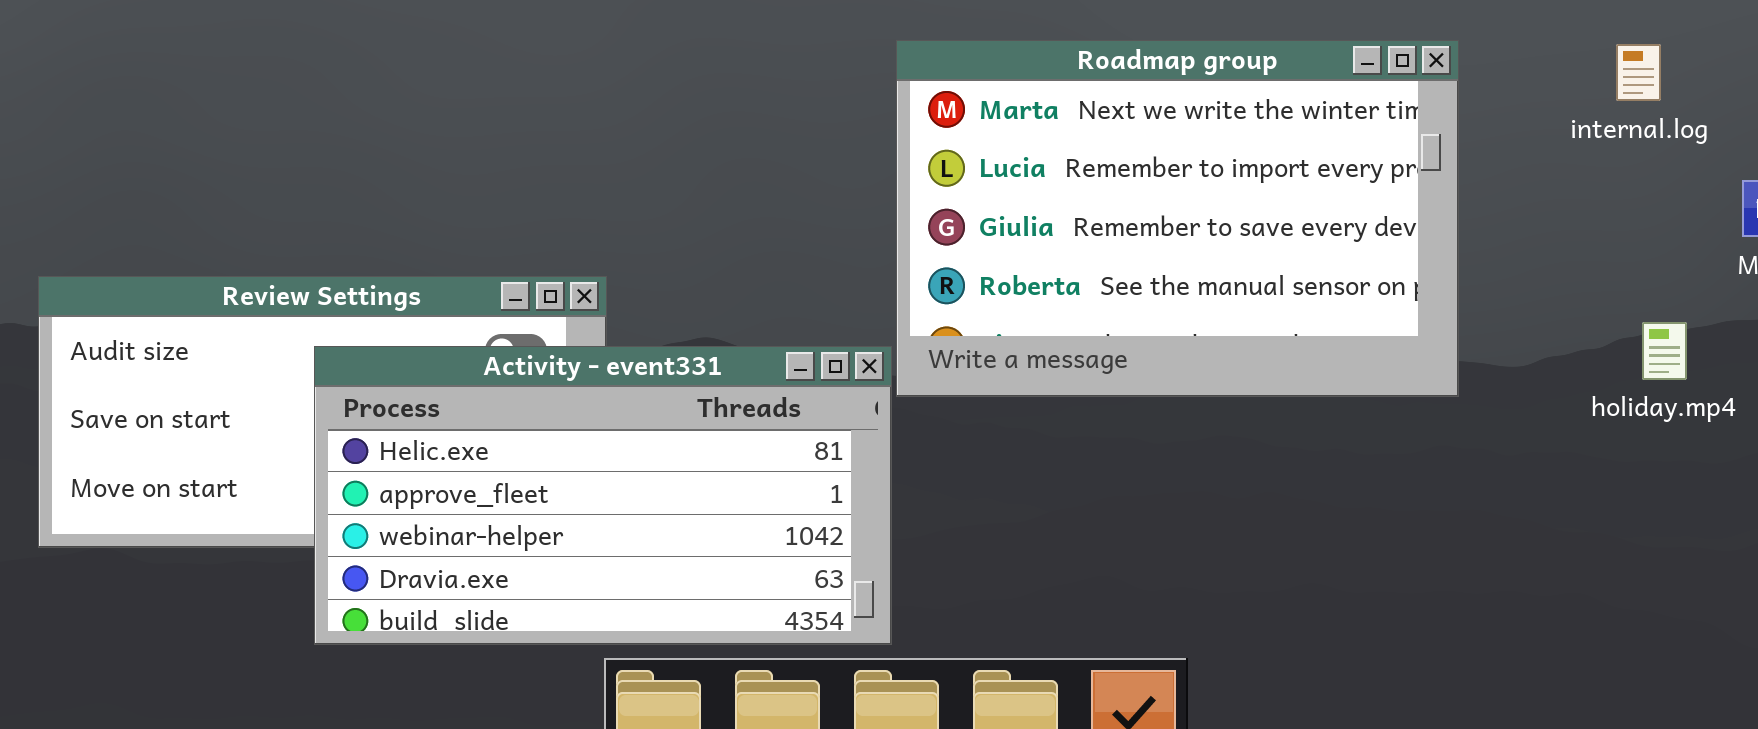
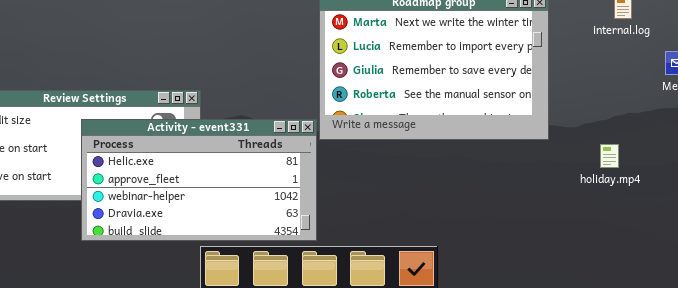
holiday.mp4: [1642,322,1687,380] -> [600,144,619,168], moved

